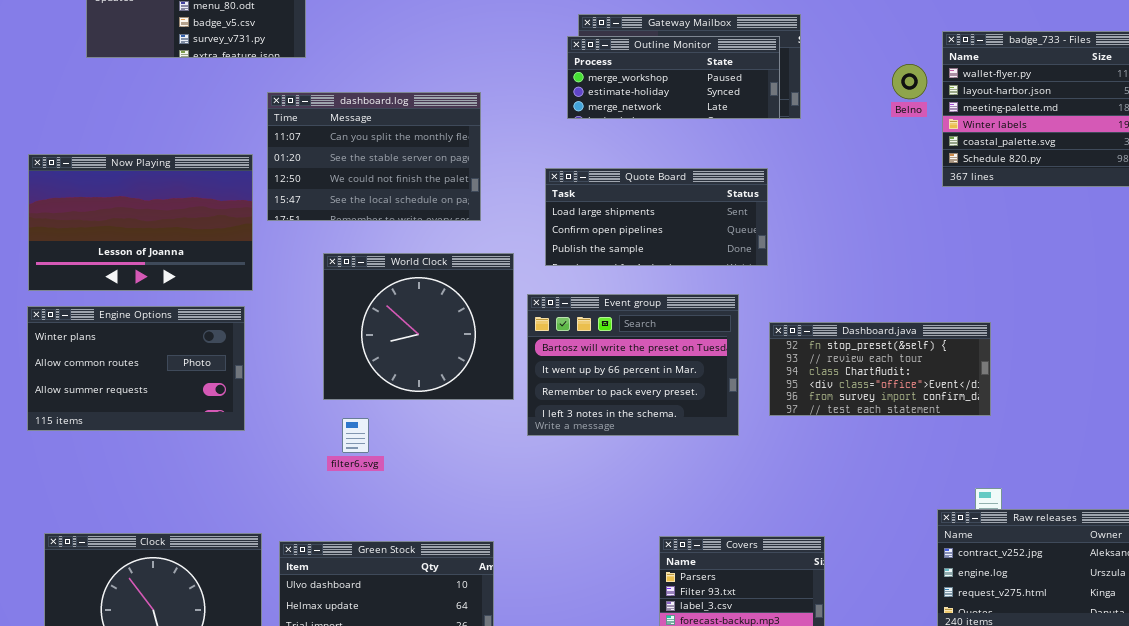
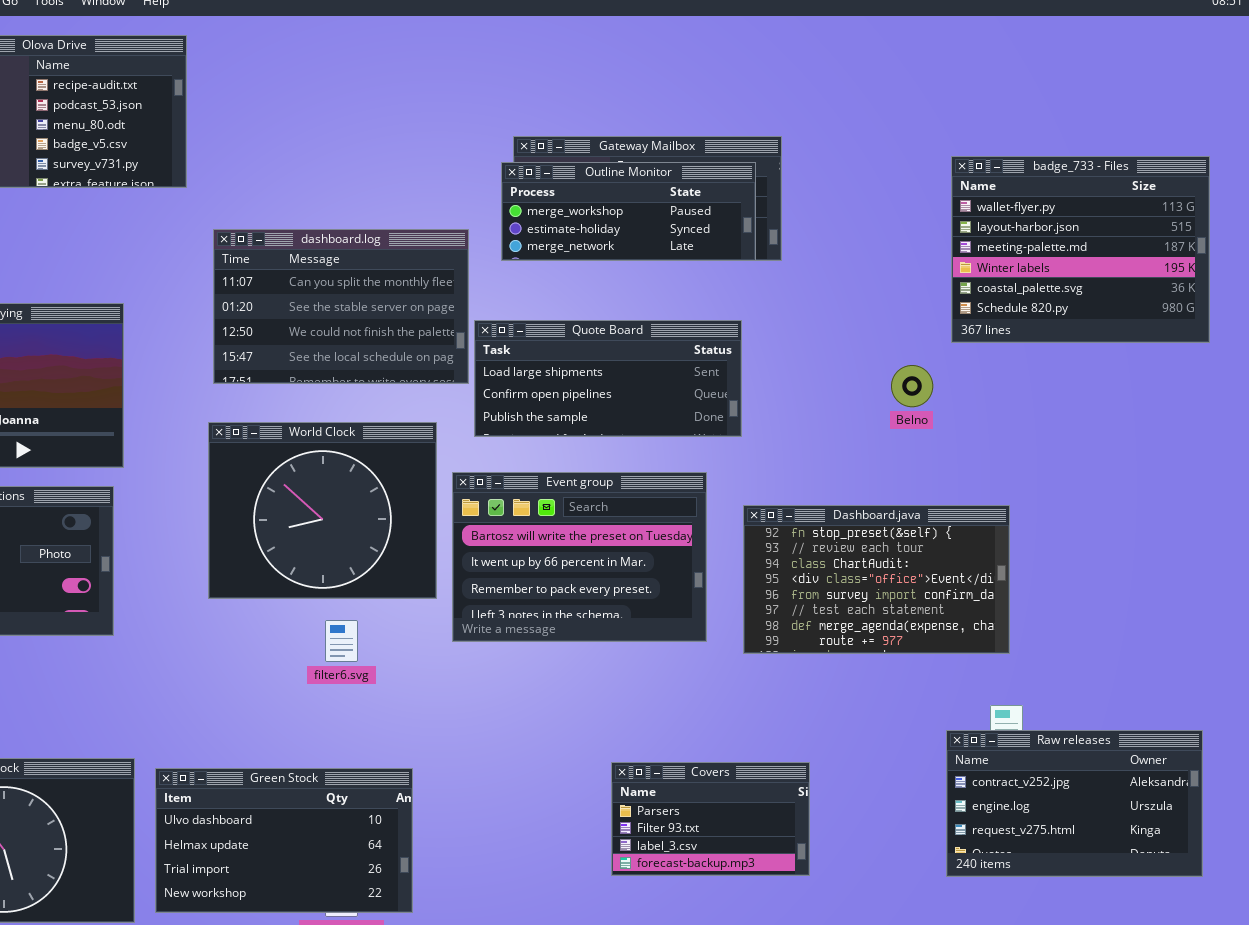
Belno: [892,64,927,99] -> [891,365,933,407], moved
dashboard.log: [267,92,481,221] -> [213,229,469,384], moved
Dashboard.java: [769,322,991,416] -> [743,505,1010,654], resized
filter6.svg: [342,418,369,453] -> [325,620,358,662], moved

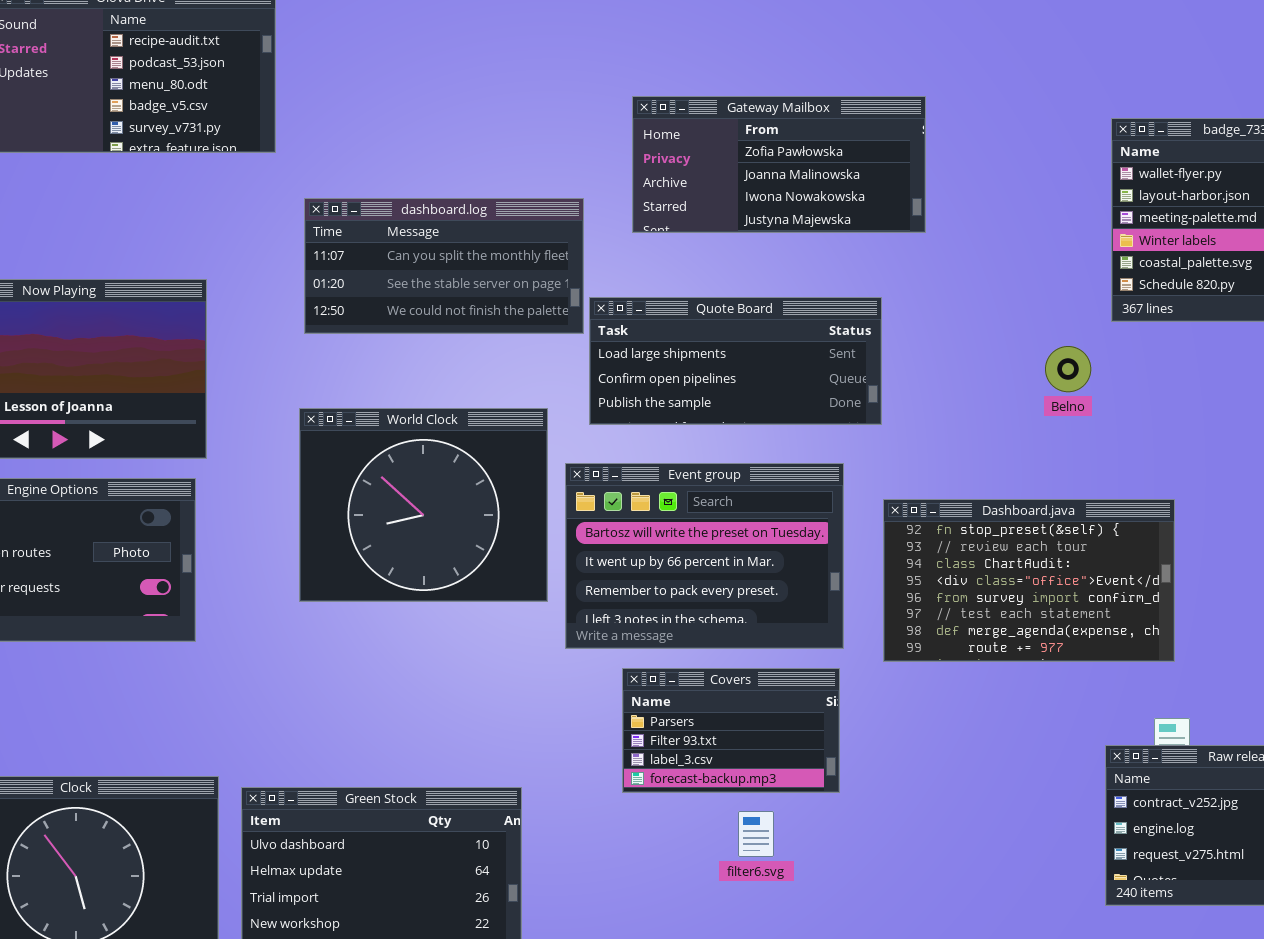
Outline Monitor: [501,162,756,261] -> none, closed
dashboard.log: [213,229,469,384] -> [304,198,584,334], resized
filter6.svg: [325,620,358,662] -> [738,811,774,857], moved
Covers: [611,762,810,876] -> [622,668,840,793], moved

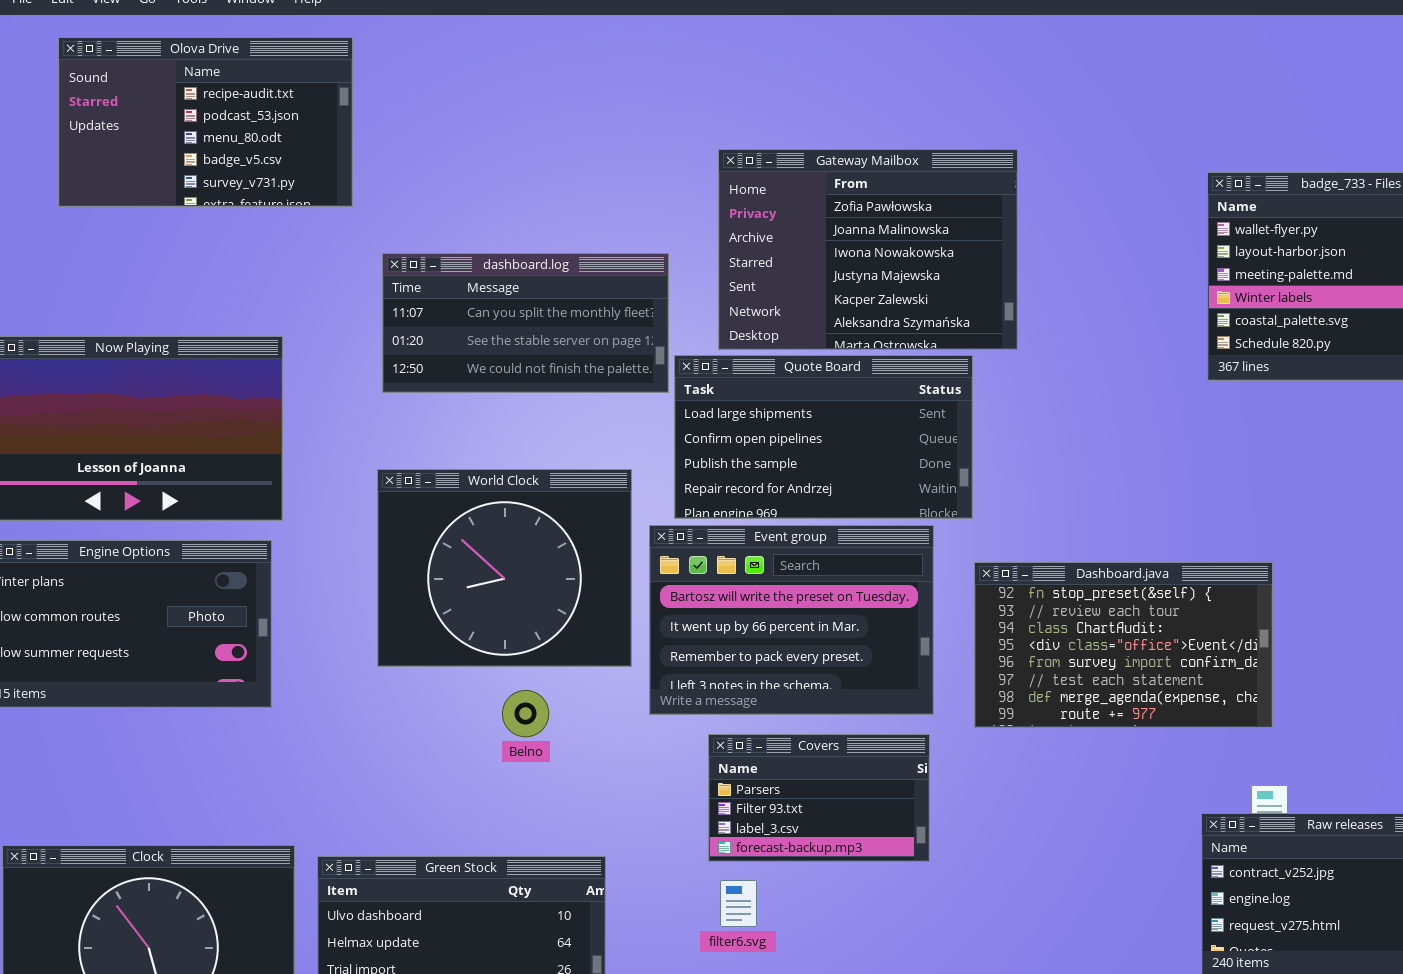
Gateway Mailbox: [632,96,926,233] -> [718,149,1018,350], resized
Quote Board: [589,297,882,425] -> [674,355,973,519], resized
Belno: [1045,346,1091,392] -> [502,690,549,737], moved
filter6.svg: [738,811,774,857] -> [720,880,757,927], moved

